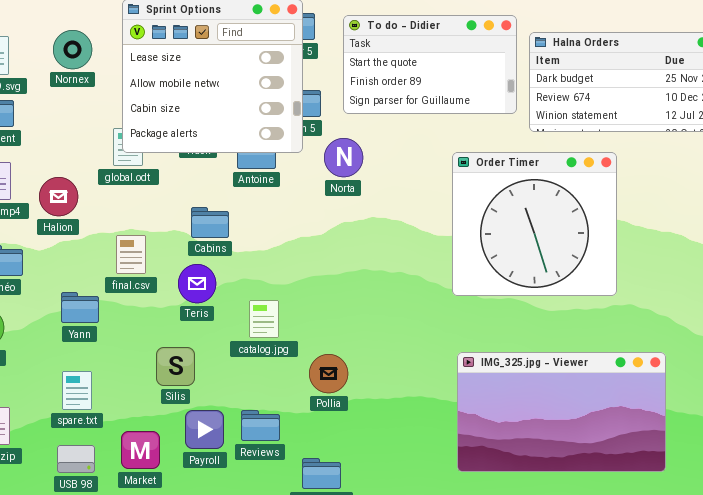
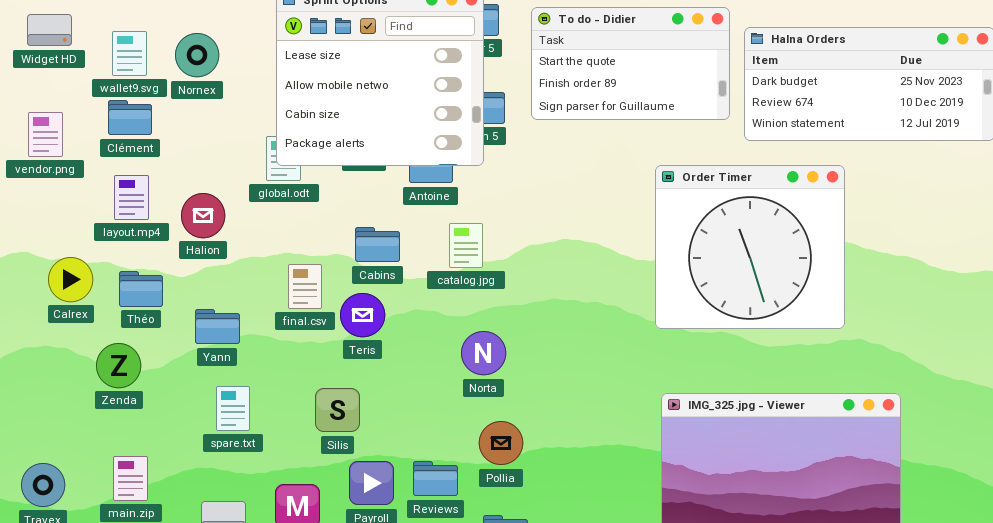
Nornex: [53,30,92,69] -> [175,33,219,77], moved
Norta: [324,138,363,177] -> [461,331,506,375], moved
final.csv: [116,235,146,274] -> [288,264,322,309], moved
Yann: [61,292,99,323] -> [195,309,240,344], moved
catalog.jpg: [249,300,279,338] -> [449,223,483,268], moved
Pollia: [309,354,348,393] -> [479,421,523,465], moved
spare.txt: [62,371,92,410] -> [216,386,250,431], moved

